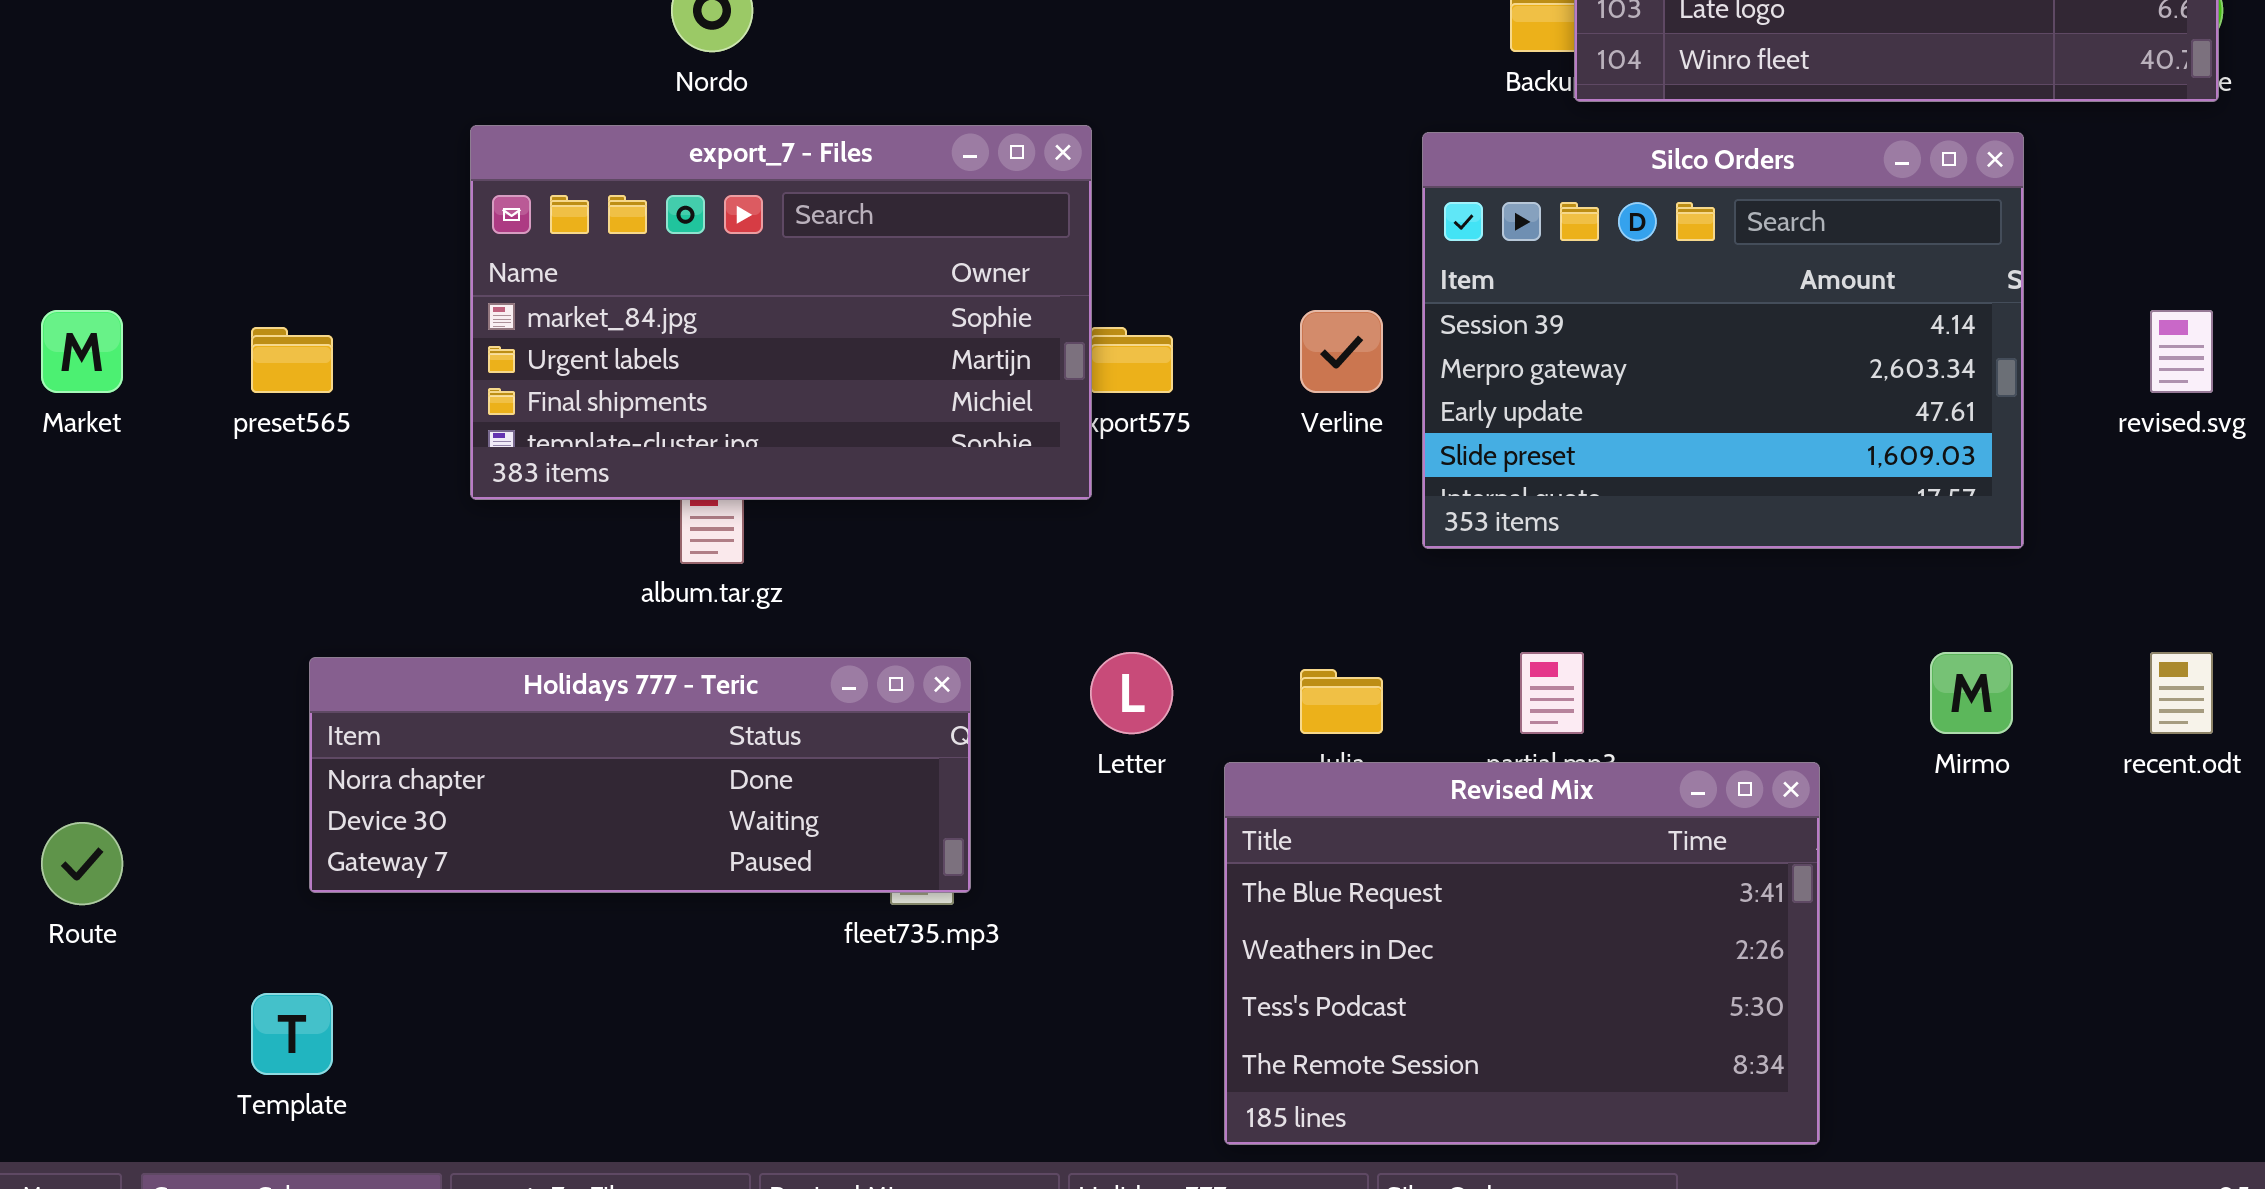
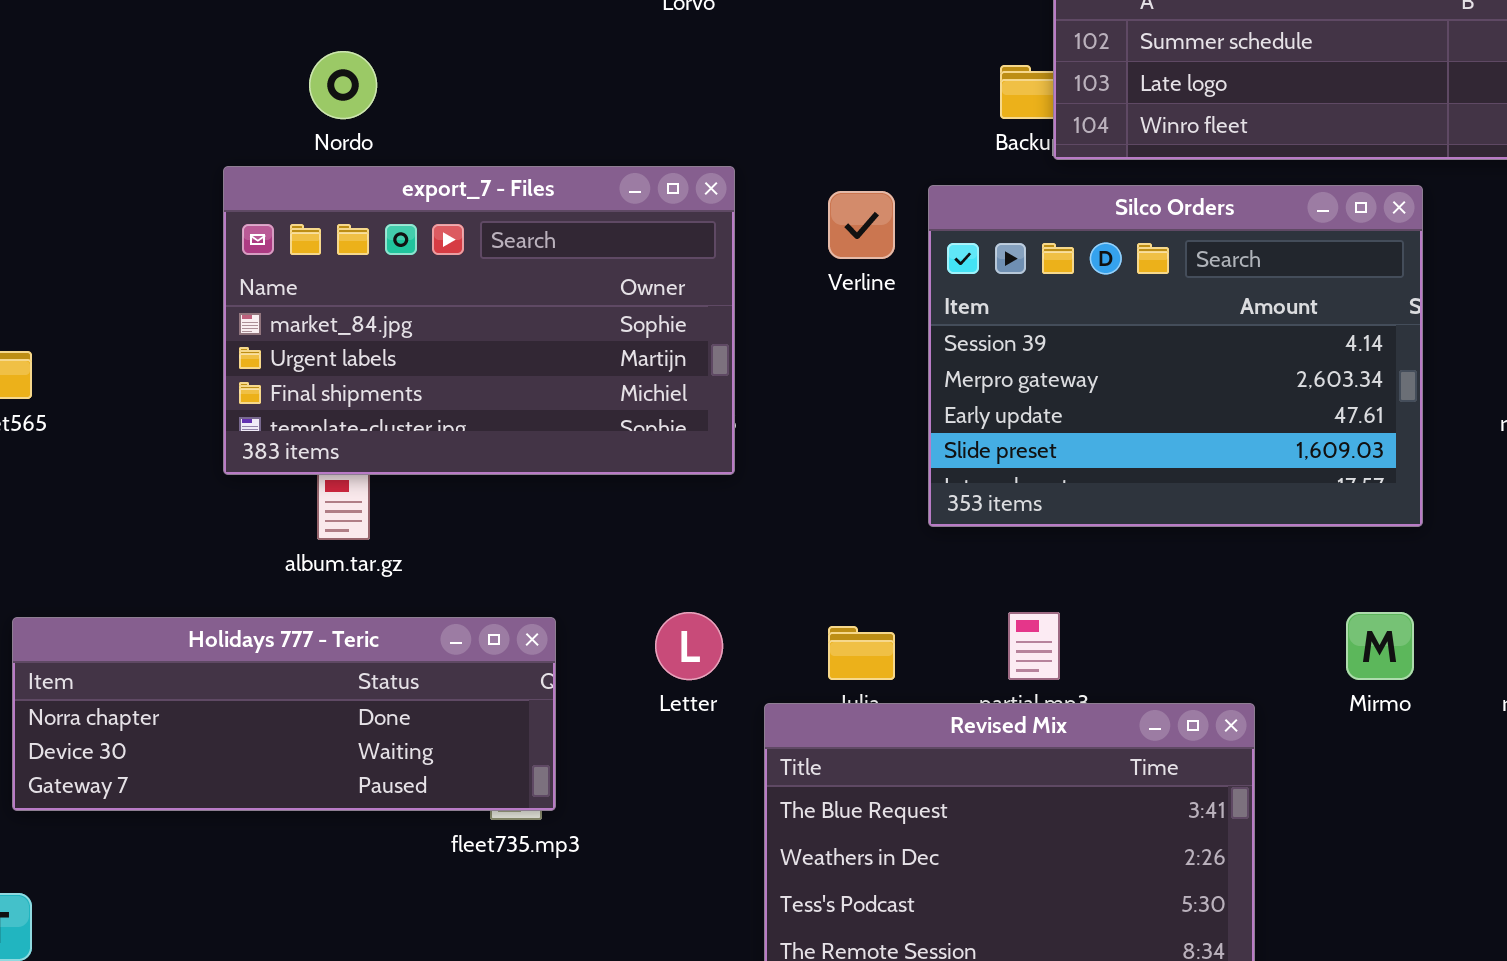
export_7 - Files: [470,125,1092,500] -> [223,166,735,475], moved
Verline: [1300,310,1383,393] -> [828,191,895,259], moved

